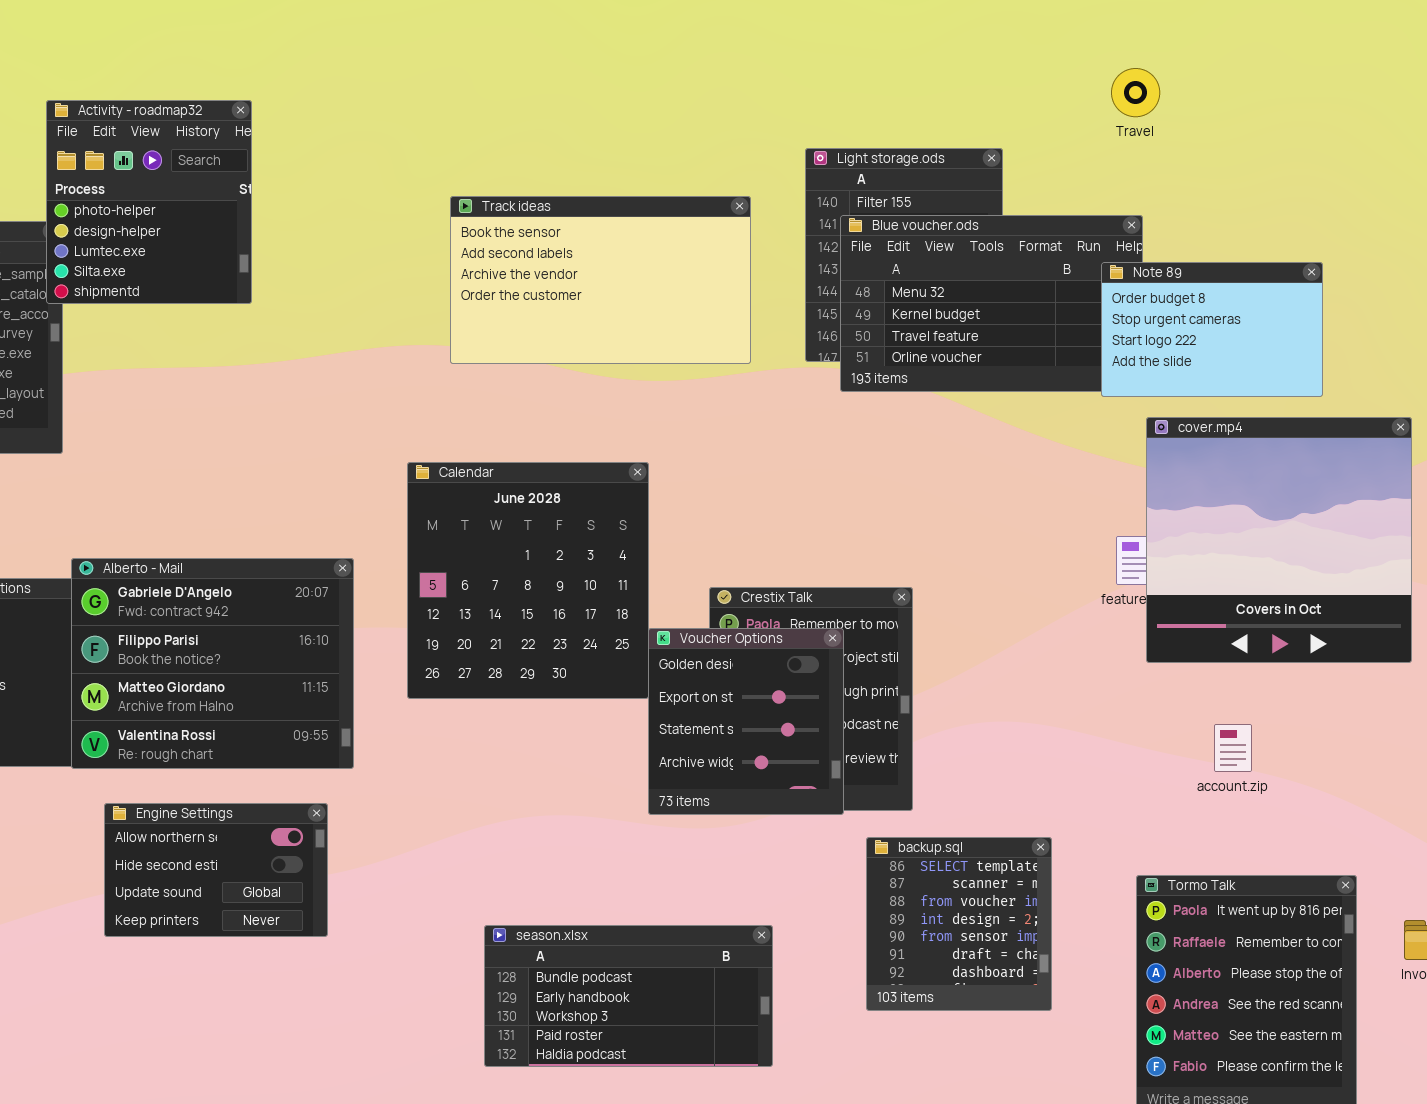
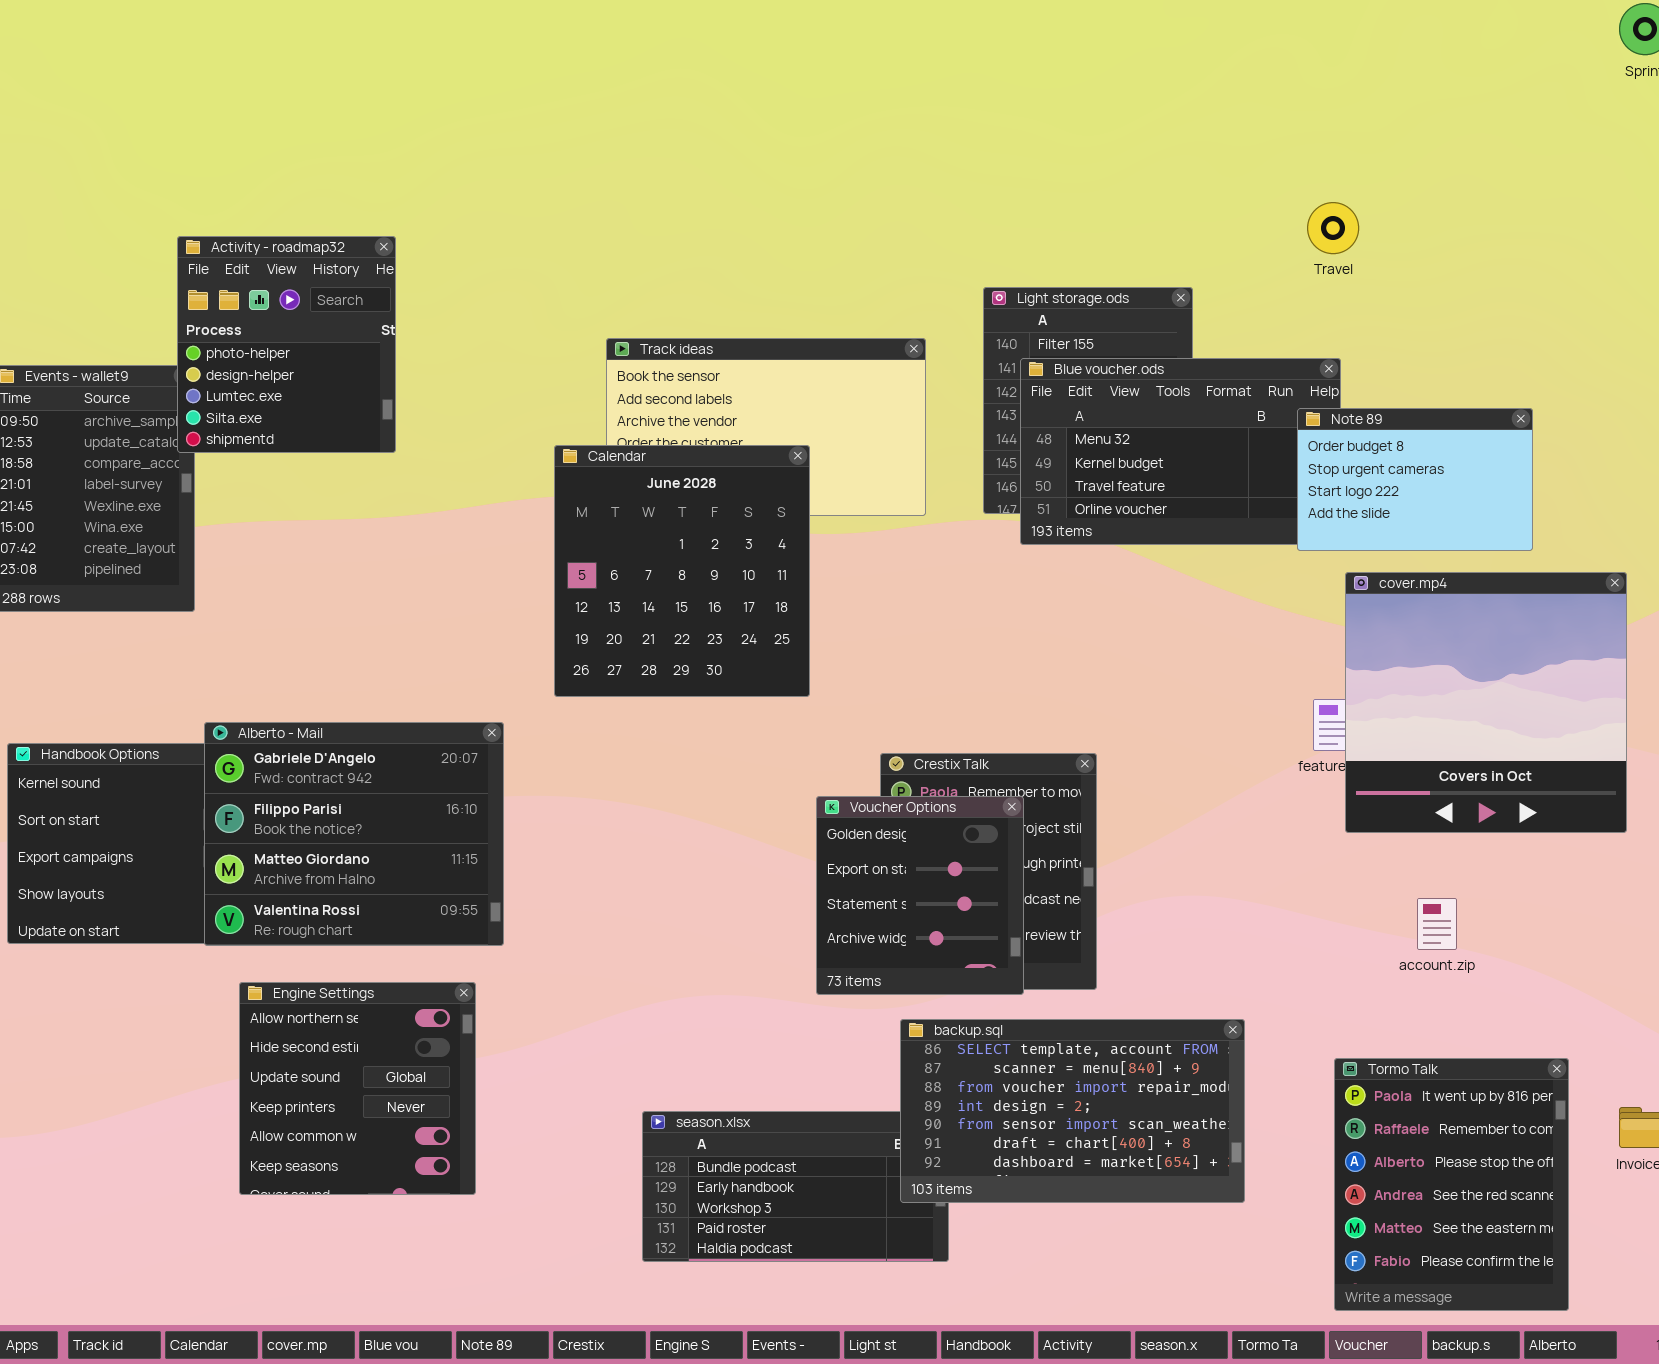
Calendar: [407,462,649,699] -> [554,445,810,697], moved
Engine Settings: [104,803,328,937] -> [239,982,476,1195], resized
backup.sql: [866,837,1052,1011] -> [900,1019,1245,1203], resized

